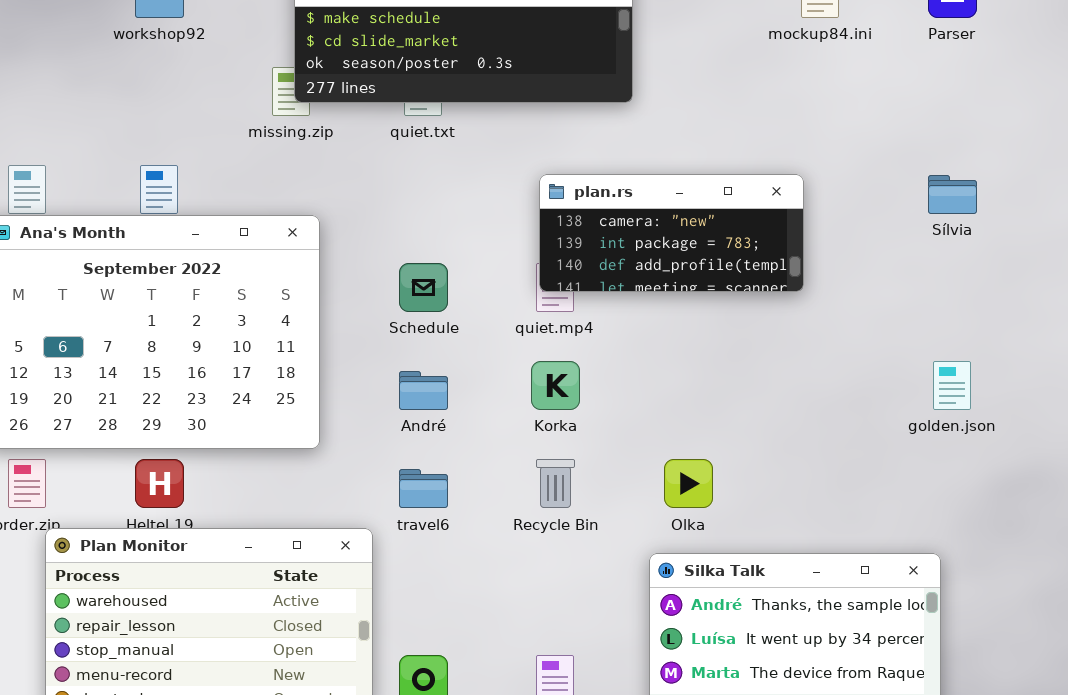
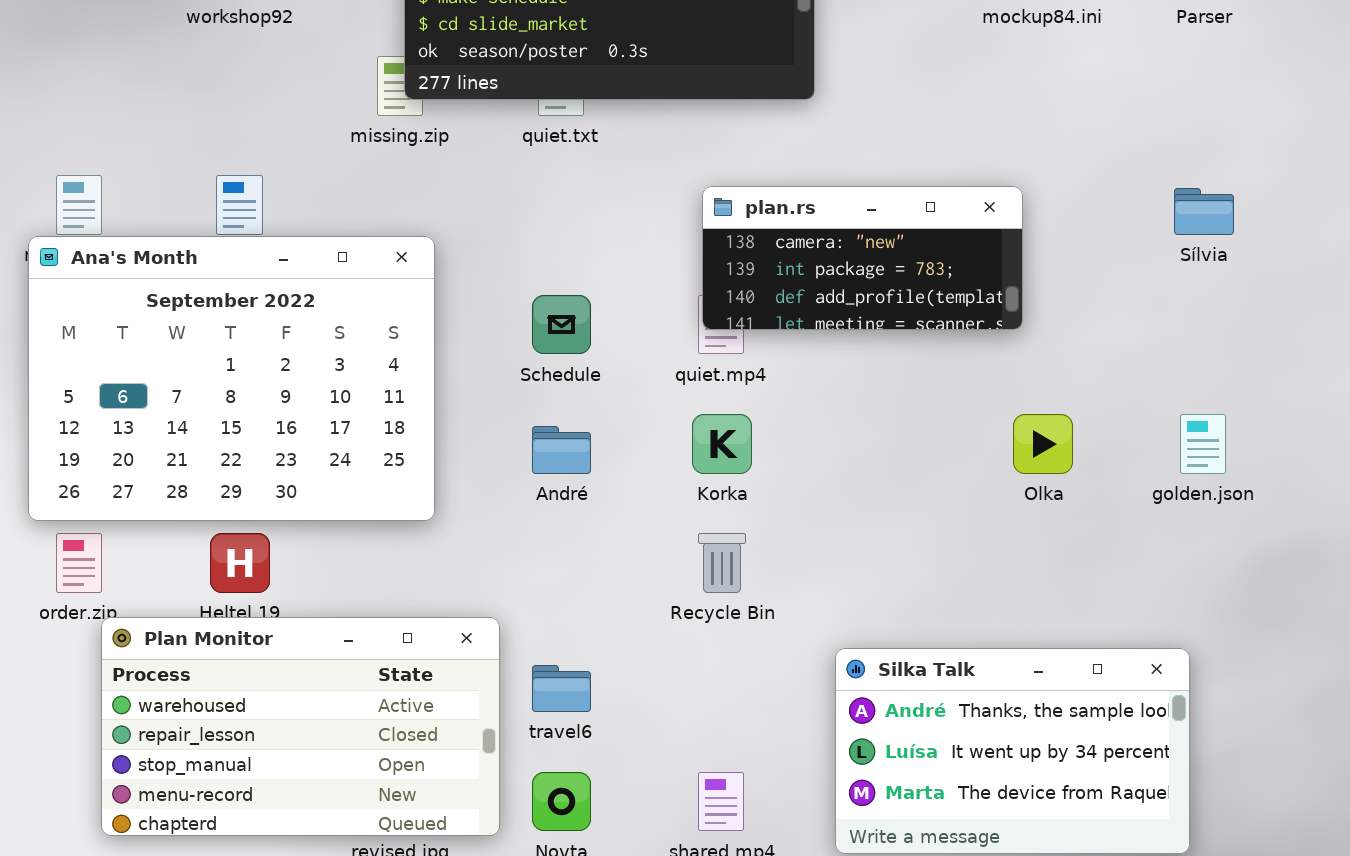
Olka: [664,459,713,508] -> [1013,414,1073,474], moved
travel6: [399,469,448,508] -> [532,665,591,712], moved

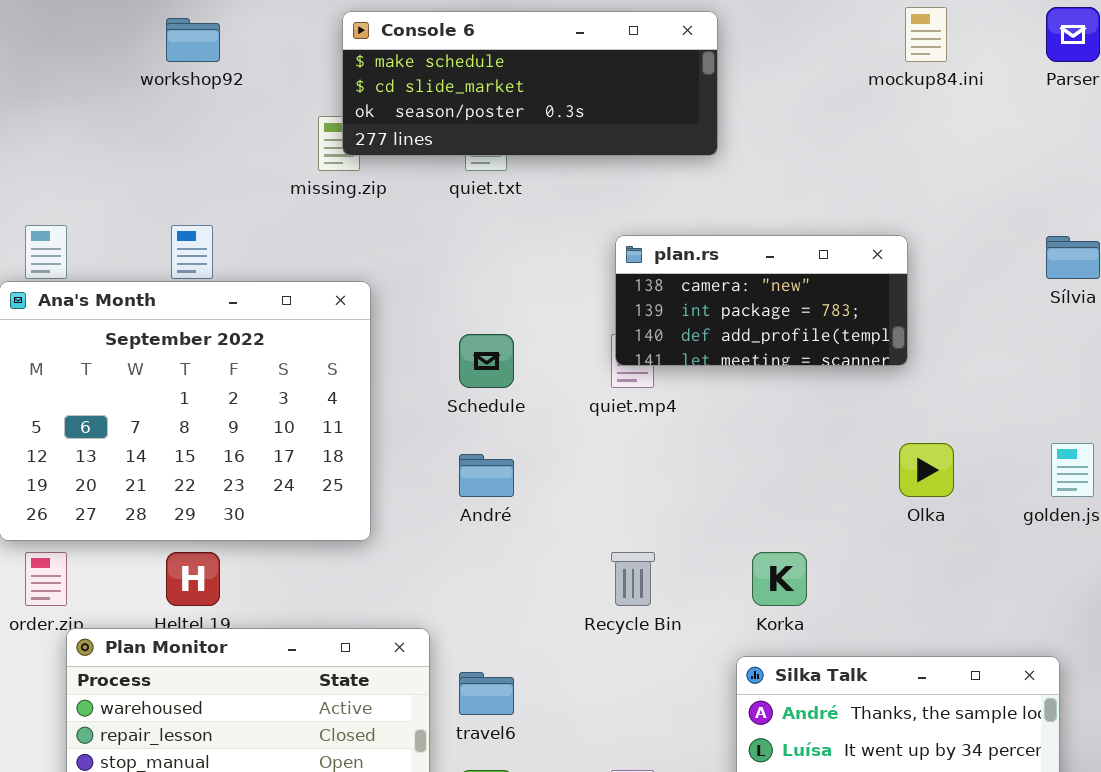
Korka: [692,414,752,474] -> [752,552,807,606], moved

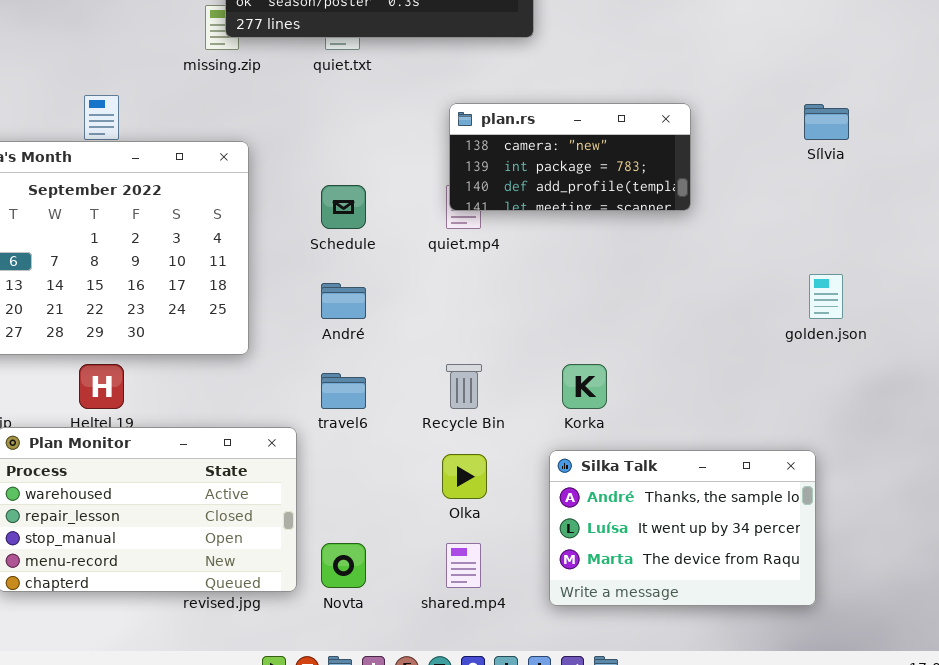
Olka: [899,443,954,497] -> [442,454,487,499], moved
travel6: [459,672,514,715] -> [321,373,366,409], moved

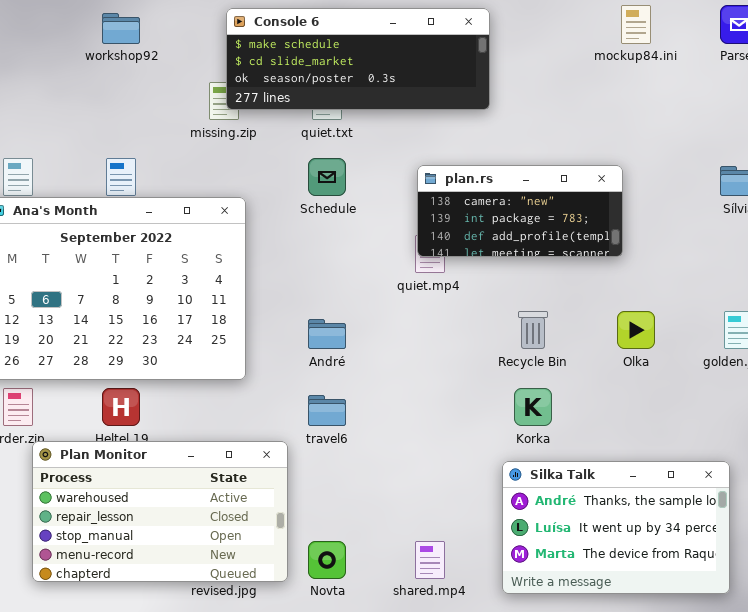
Schedule: [321,185,366,229] -> [308,158,346,196], moved
Recycle Bin: [446,364,482,409] -> [518,311,548,349], moved
Olka: [442,454,487,499] -> [617,311,655,349], moved

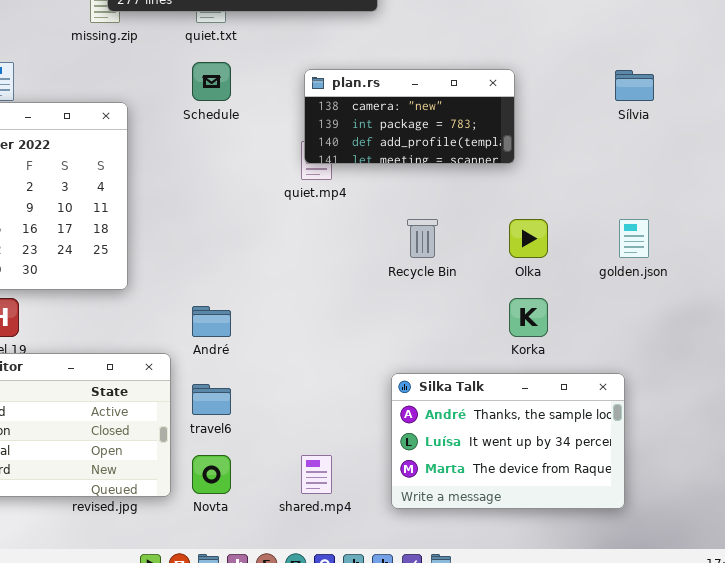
André: [308,319,346,349] -> [192,306,231,337], moved
Korka: [514,388,552,426] -> [509,298,548,337], moved
travel6: [308,395,346,426] -> [192,384,231,415], moved

